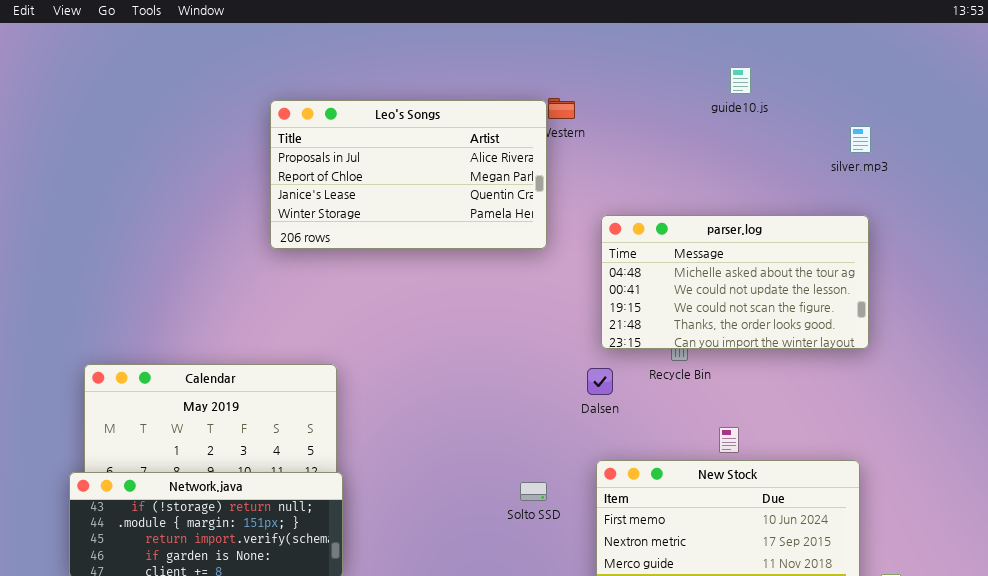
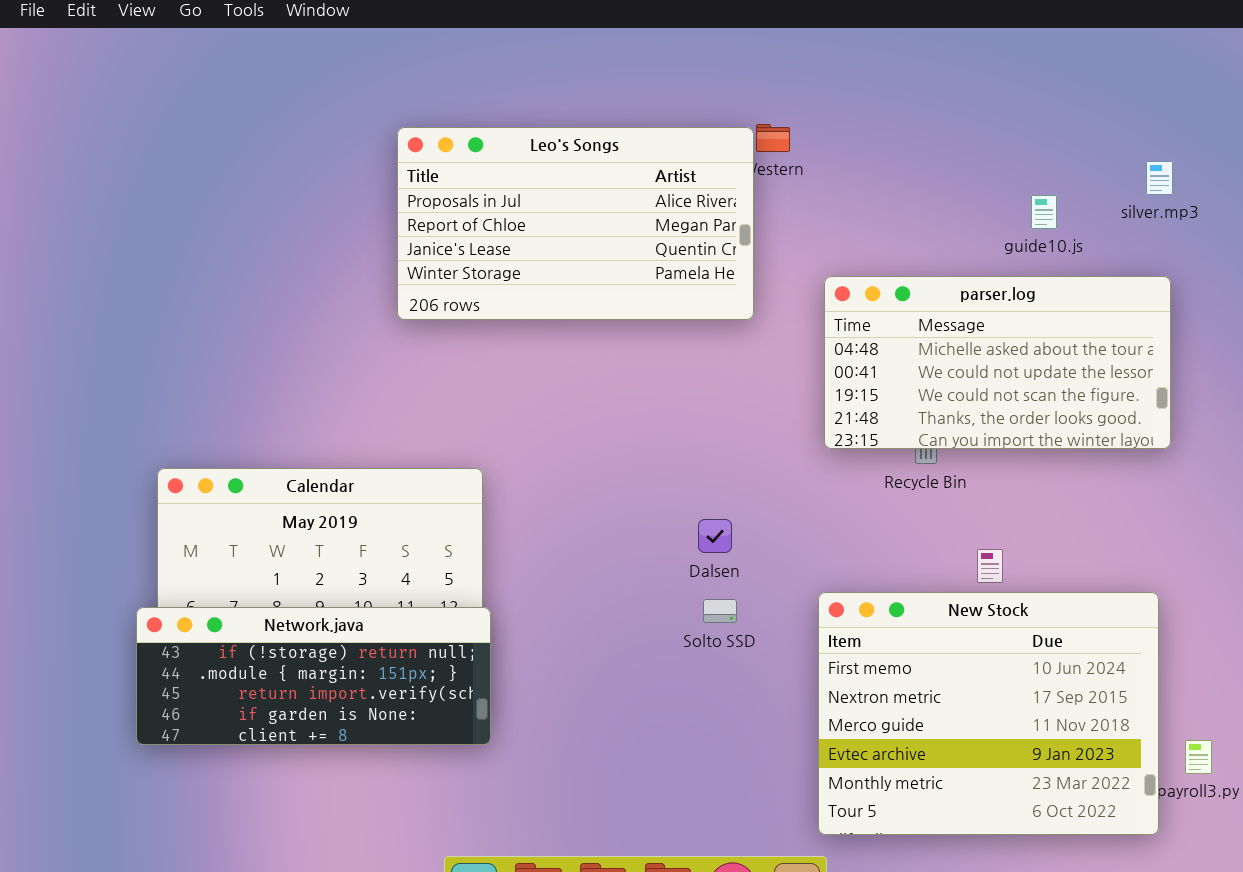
guide10.js: [730,67,751,94] -> [1031,195,1057,229], moved
Dalsen: [587,368,613,395] -> [698,519,732,553], moved
Solto SSD: [520,482,547,501] -> [703,599,737,623], moved

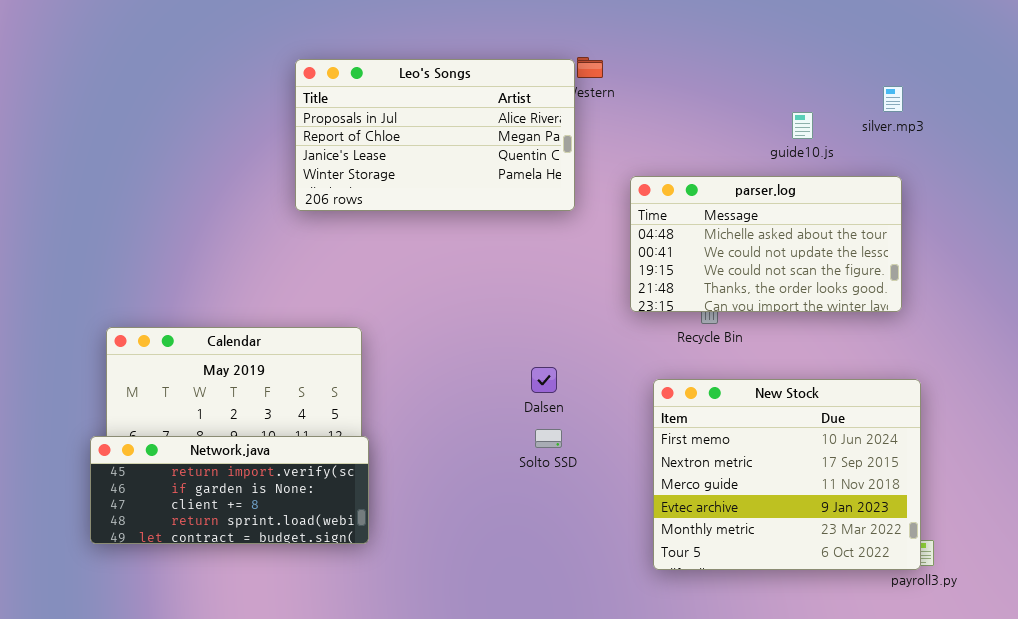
New Stock: [818,592,1159,835] -> [653,379,921,570], moved
Network.java: [136,607,491,745] -> [90,436,369,544], scrolled down 2 rows

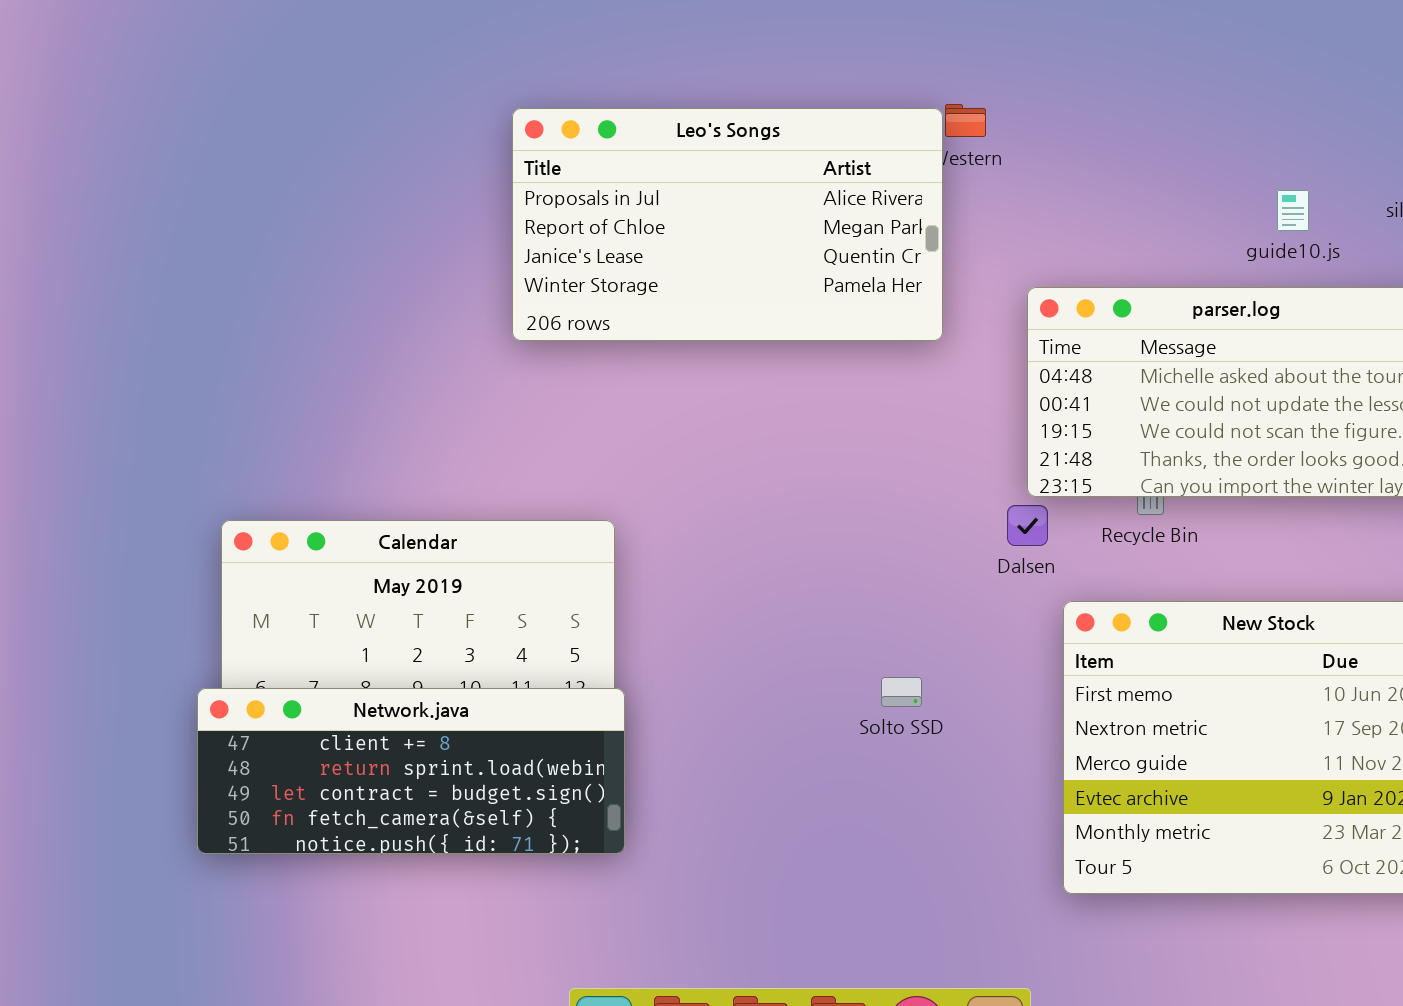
Dalsen: [531,367,557,393] -> [1007,505,1048,546], moved
Network.java: [90,436,369,544] -> [197,688,625,854], scrolled down 2 rows

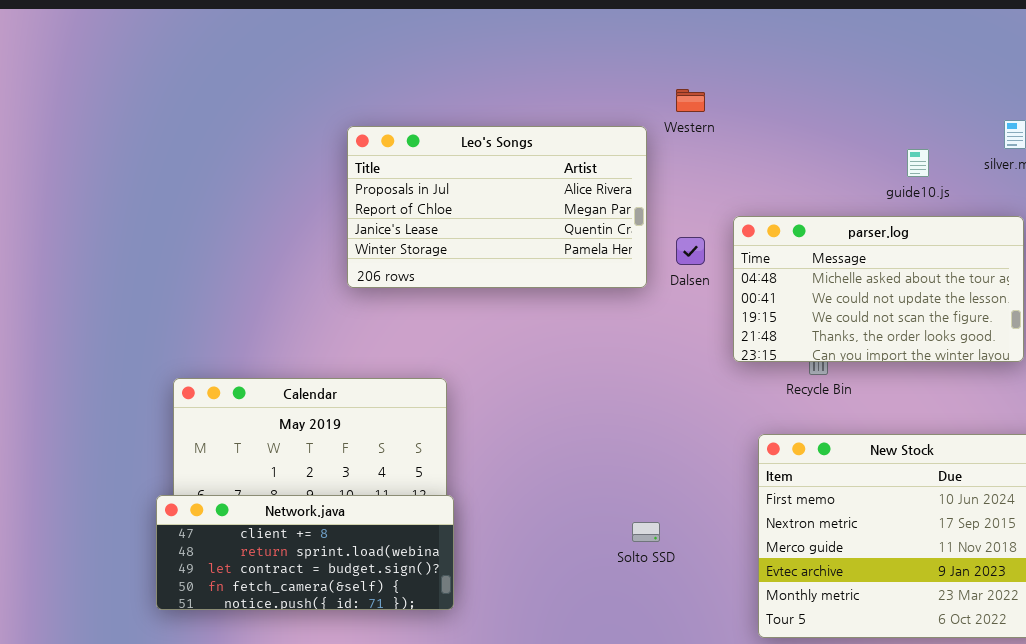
Leo's Songs: [512,108,943,341] -> [347,126,647,288], moved
Dalsen: [1007,505,1048,546] -> [676,237,705,265], moved
Solto SSD: [881,677,922,707] -> [632,522,660,542], moved

